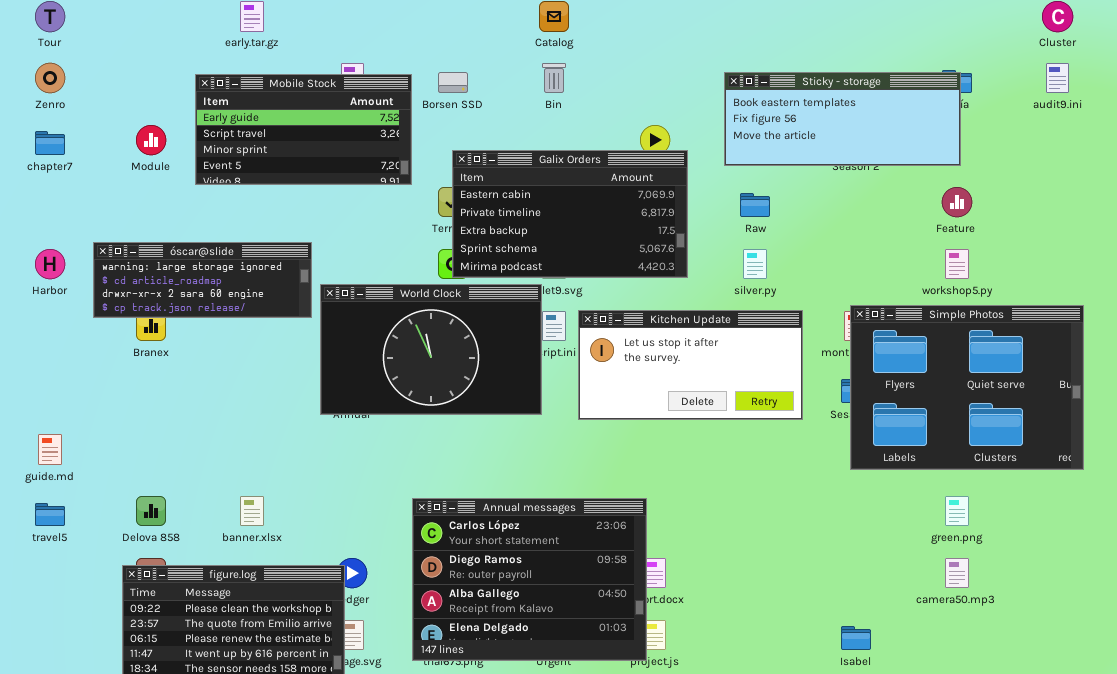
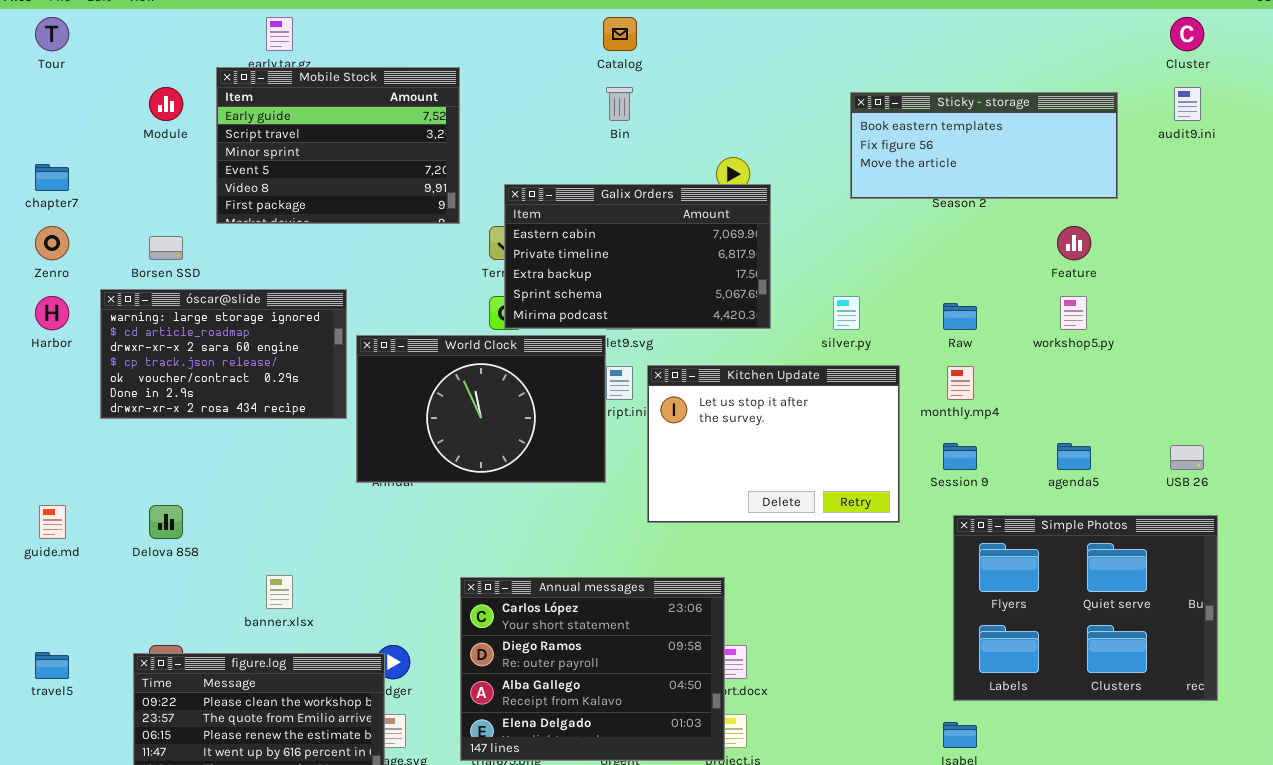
Zenro: [35,63,65,93] -> [35,226,69,260], moved
Borsen SSD: [438,72,468,93] -> [149,236,183,260], moved
Sticky - storage: [724,72,961,166] -> [850,92,1118,199], moved
Mobile Stock: [195,74,412,185] -> [216,67,460,224], resized
Module: [136,125,166,155] -> [149,87,183,121], moved
Raw: [740,193,770,217] -> [943,303,977,330], moved
óscar@slide: [93,242,312,318] -> [100,289,347,419], resized
Simple Photos: [850,305,1084,470] -> [953,515,1218,701], moved
Kitchen Update: [578,310,803,420] -> [647,365,900,523], resized
Delova 858: [136,496,166,526] -> [149,505,183,539], moved
travel5: [35,503,65,526] -> [35,652,69,679], moved

